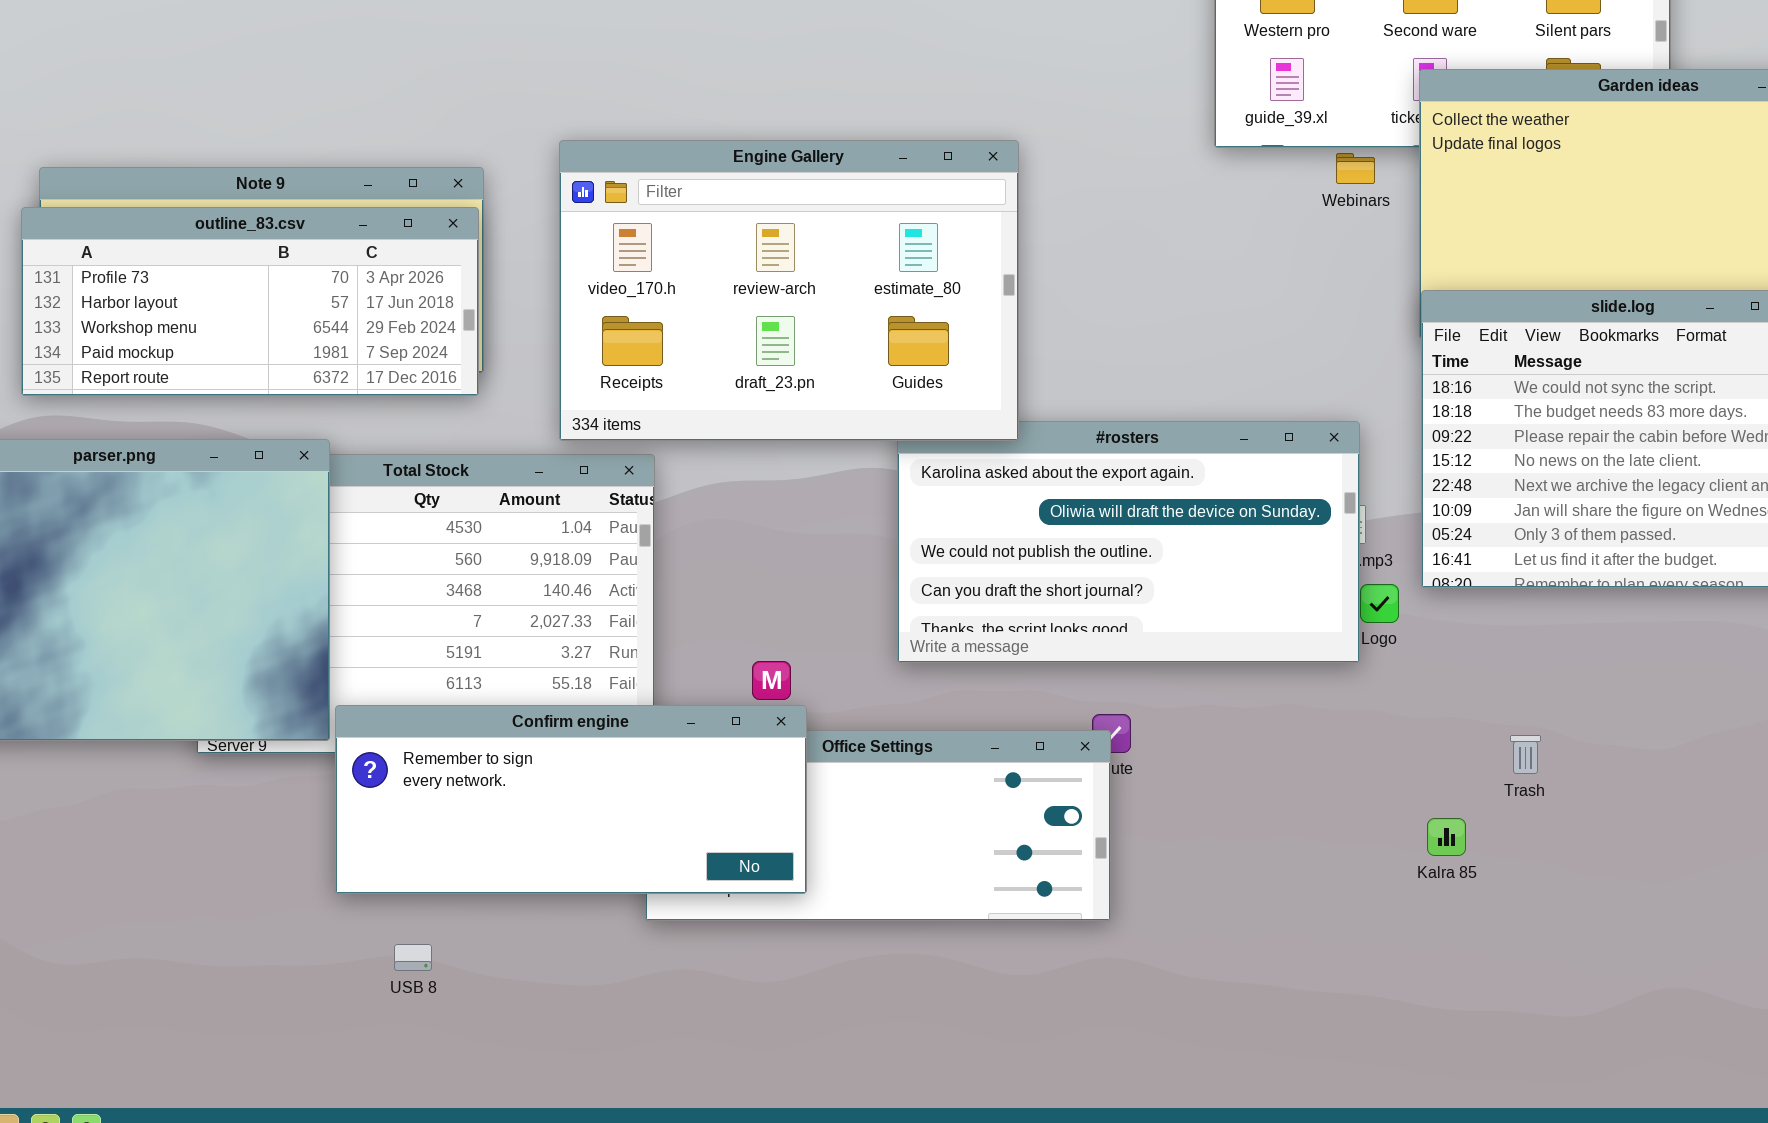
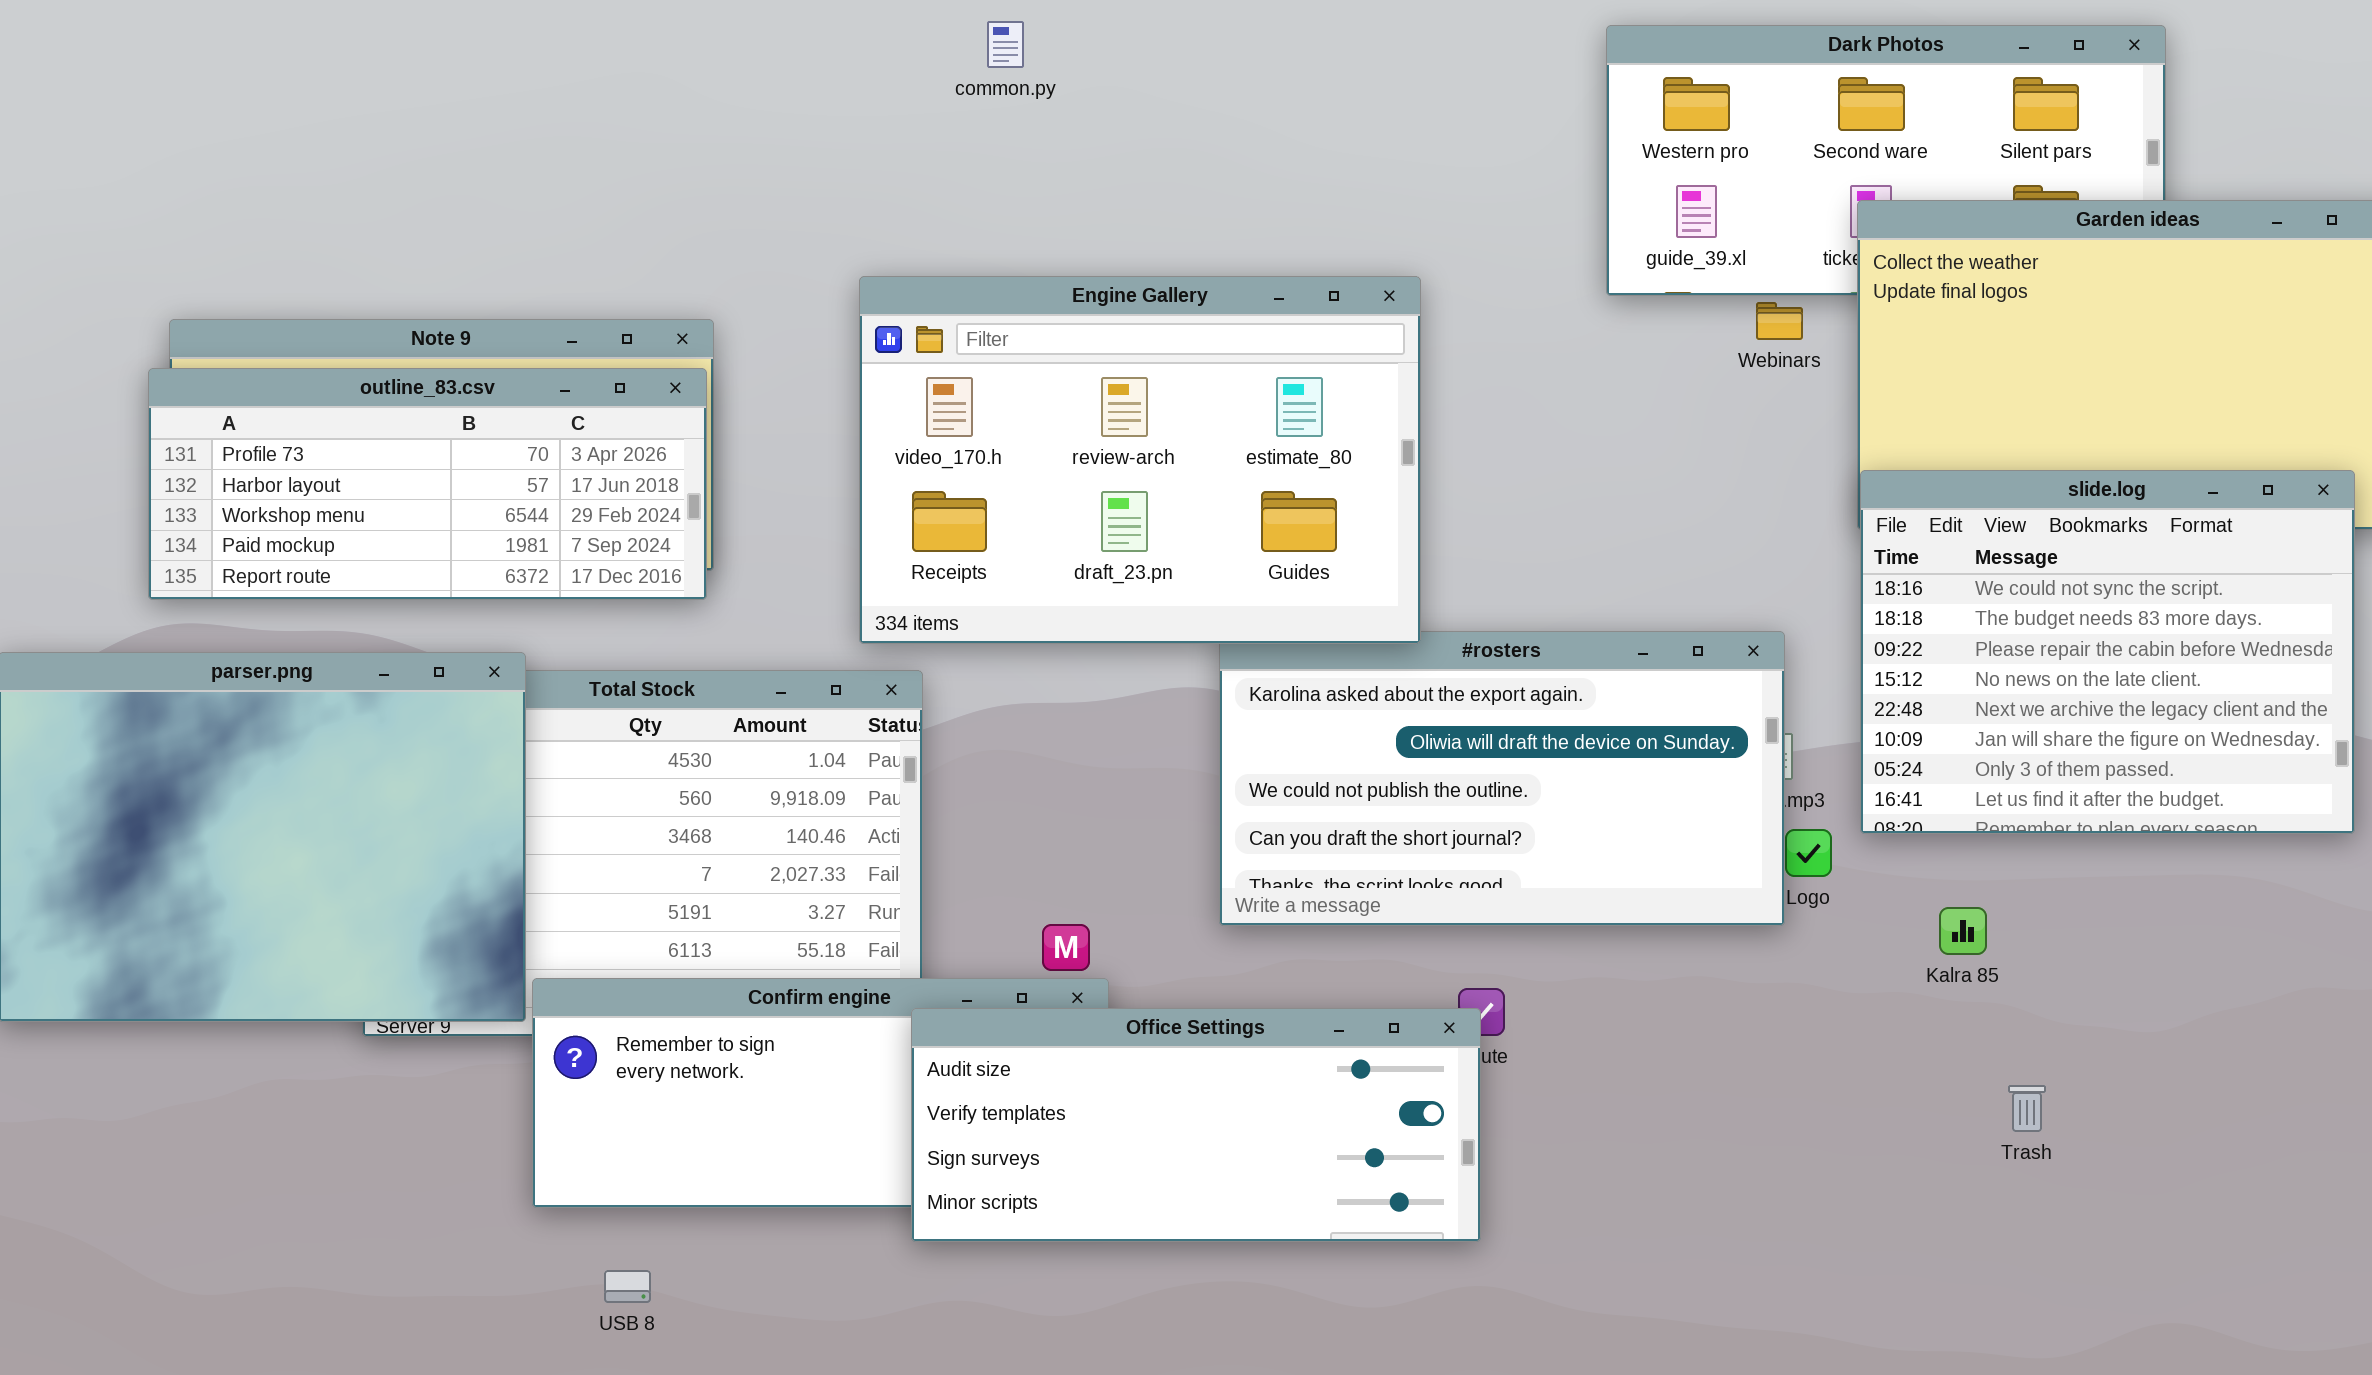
Engine Gallery: [559,140,1019,441] -> [859,276,1421,644], moved
Office Settings: [645,730,1111,921] -> [911,1008,1481,1242], raised
Trash: [1510,735,1541,774] -> [2008,1085,2046,1132], moved
Kalra 85: [1427,818,1466,856] -> [1939,907,1987,955], moved

